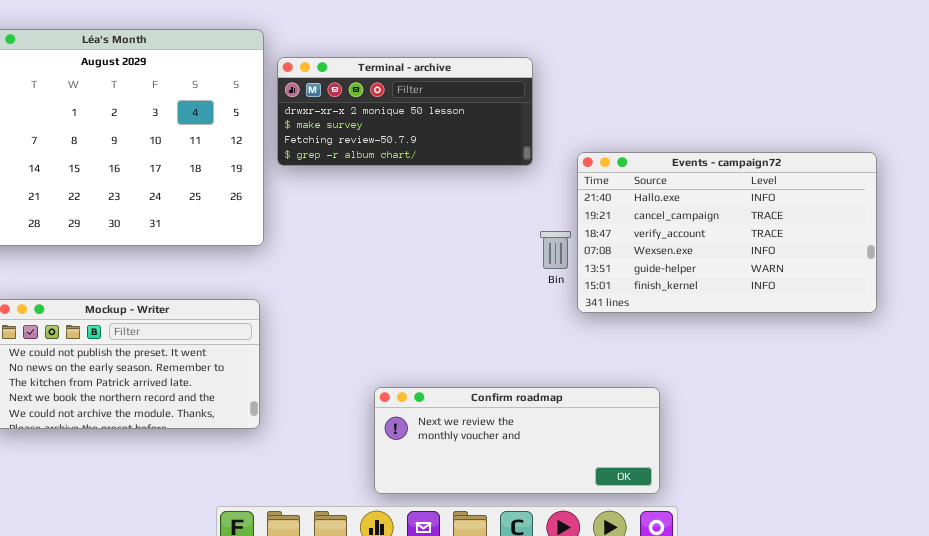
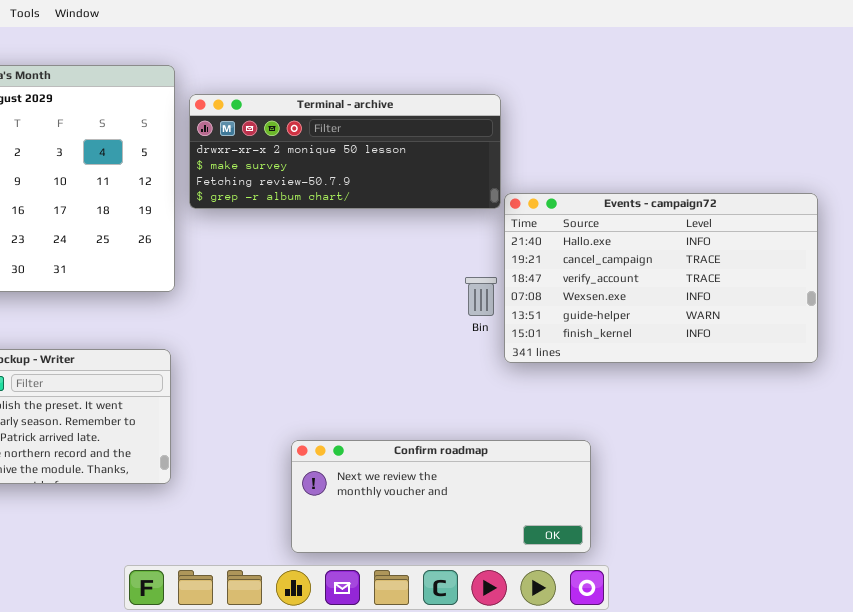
Terminal - archive: [277,57,533,166] -> [189,94,501,209], resized

